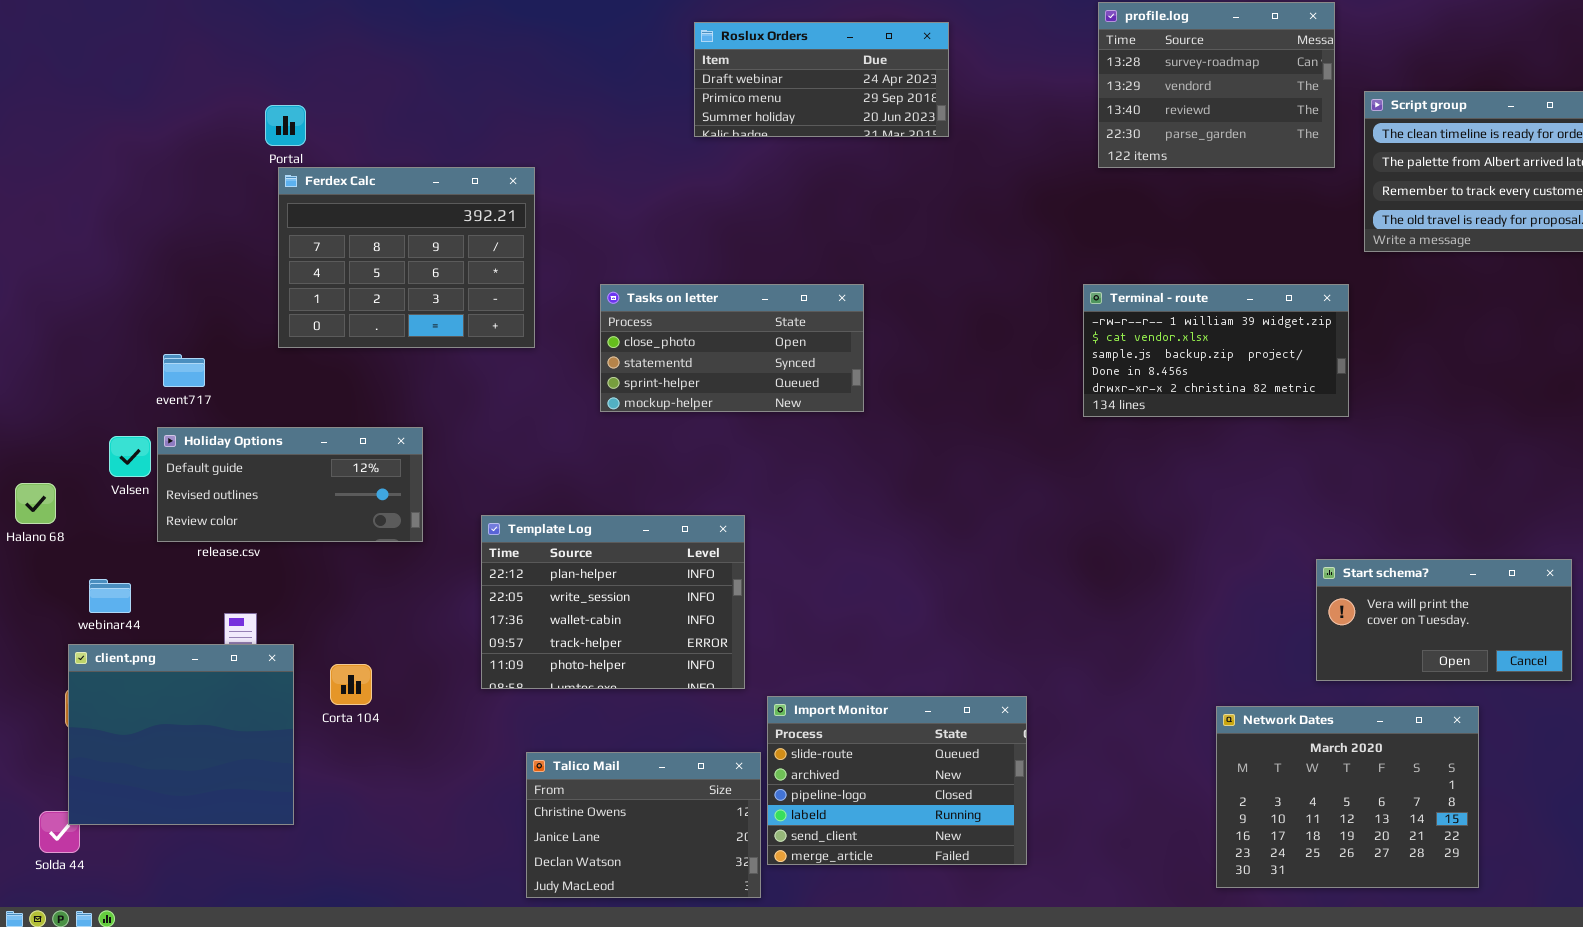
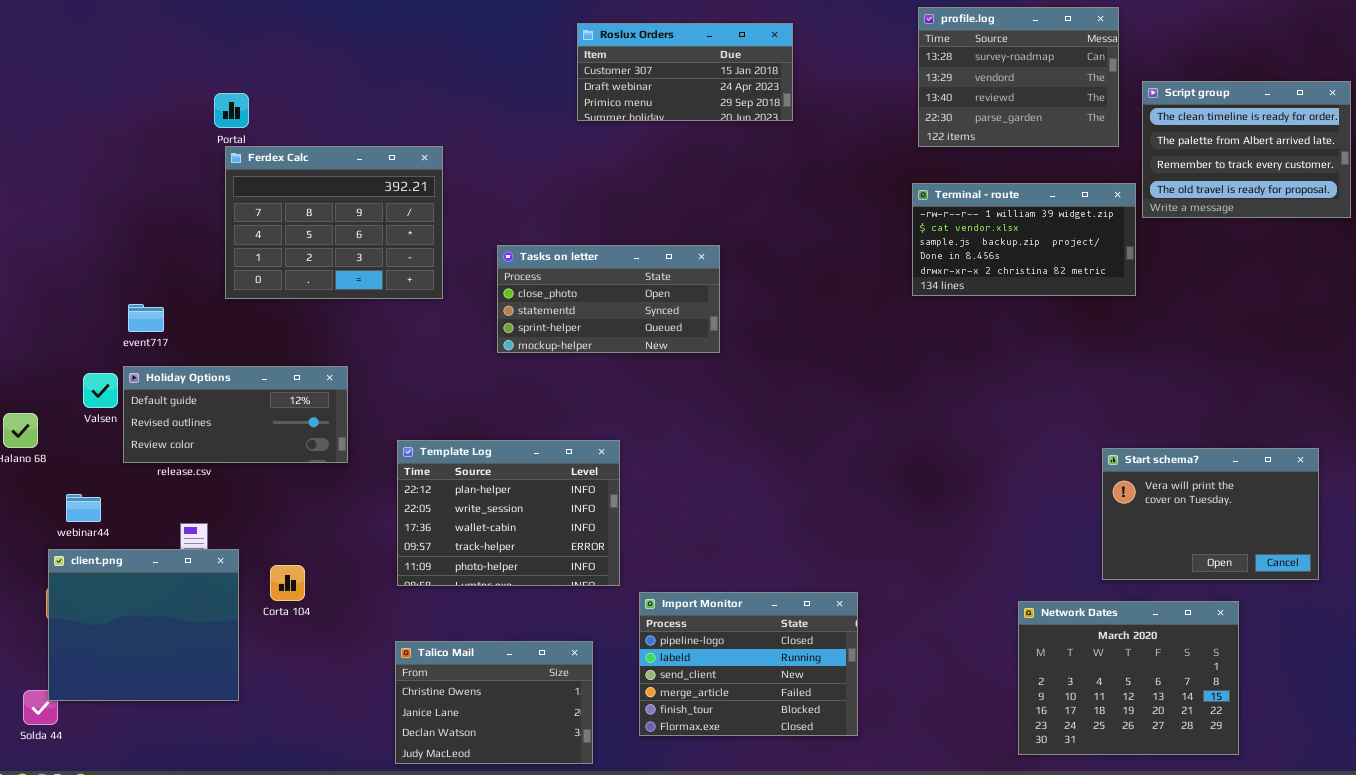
Roslux Orders: [694,22,949,137] -> [577,23,793,121], scrolled up 1 row
Terminal - route: [1083,284,1349,417] -> [912,183,1136,296], moved
Start schema?: [1316,559,1572,681] -> [1102,448,1319,580], resized
Import Monitor: [767,696,1027,865] -> [639,592,858,736], scrolled down 2 rows
Talico Mail: [526,752,761,898] -> [395,641,593,764], moved

